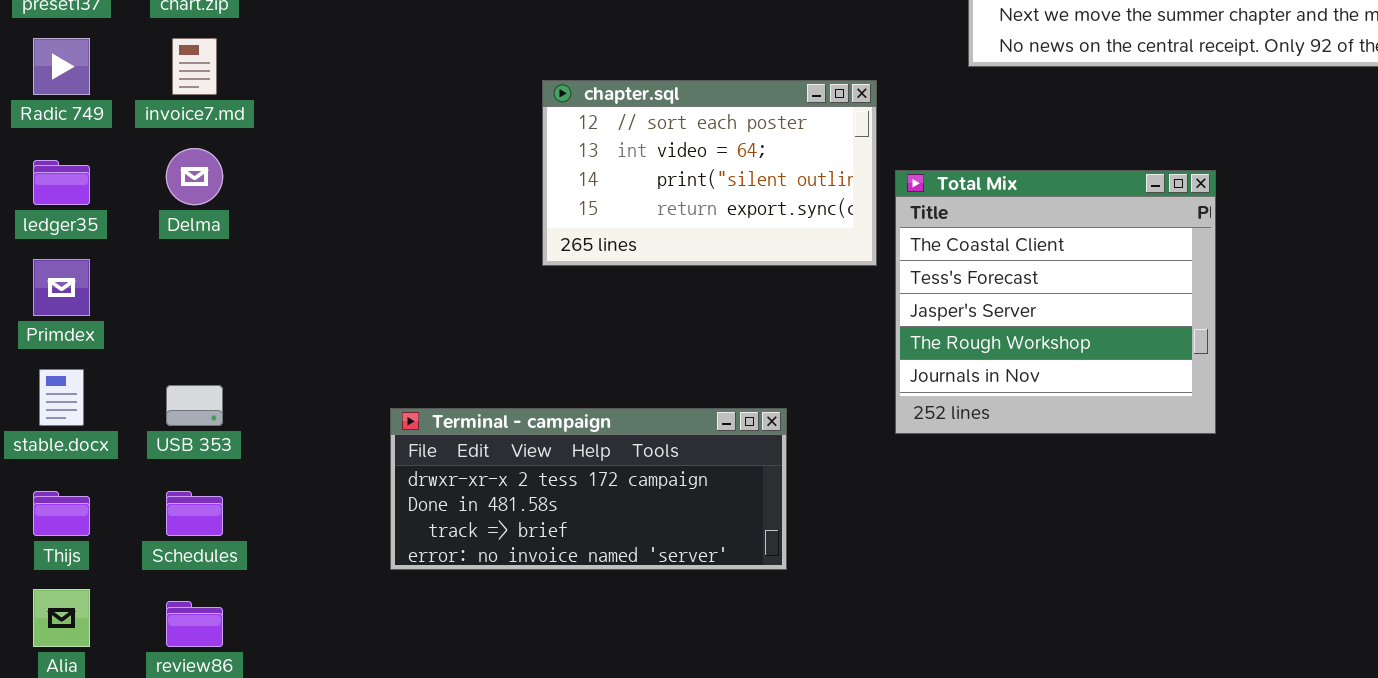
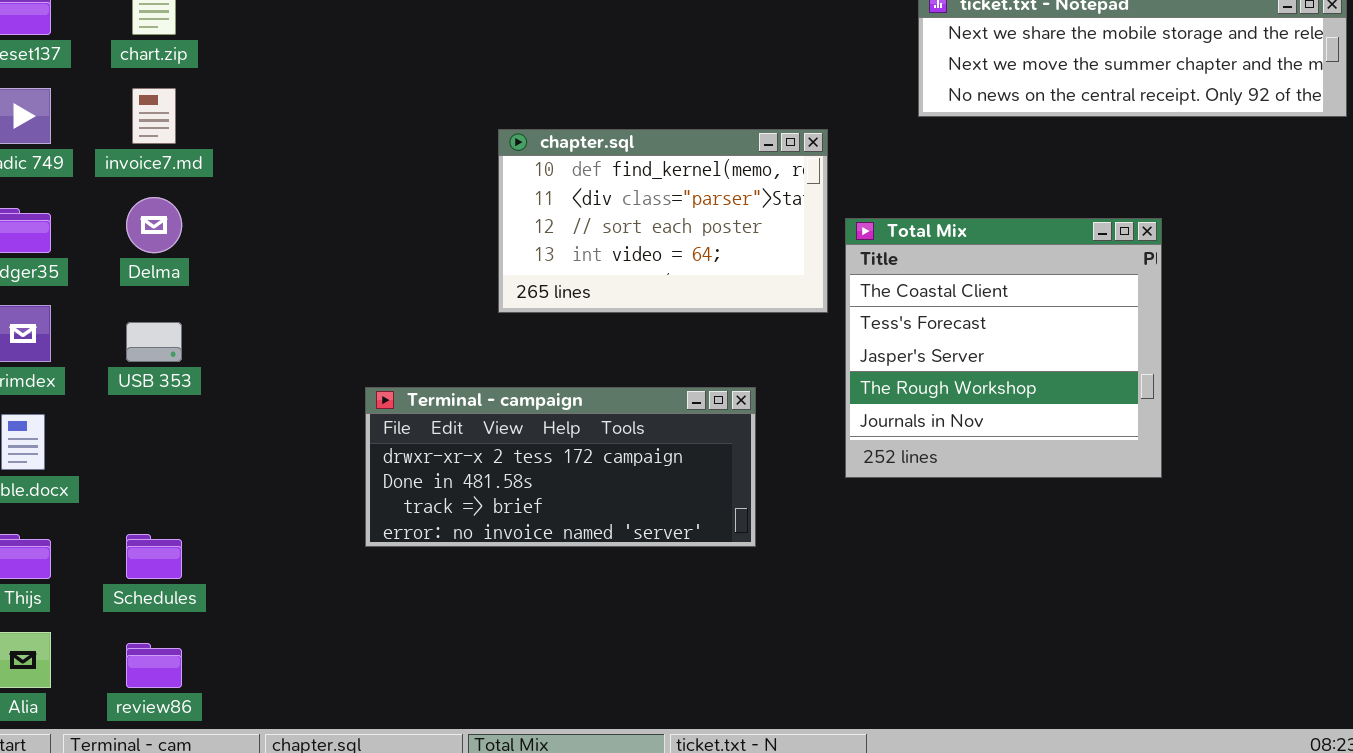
chapter.sql: [542,80,877,266] -> [498,129,828,313], scrolled up 2 rows
USB 353: [166,385,223,426] -> [126,322,182,362], moved
Terminal - campaign: [390,408,787,570] -> [365,387,756,547], moved

